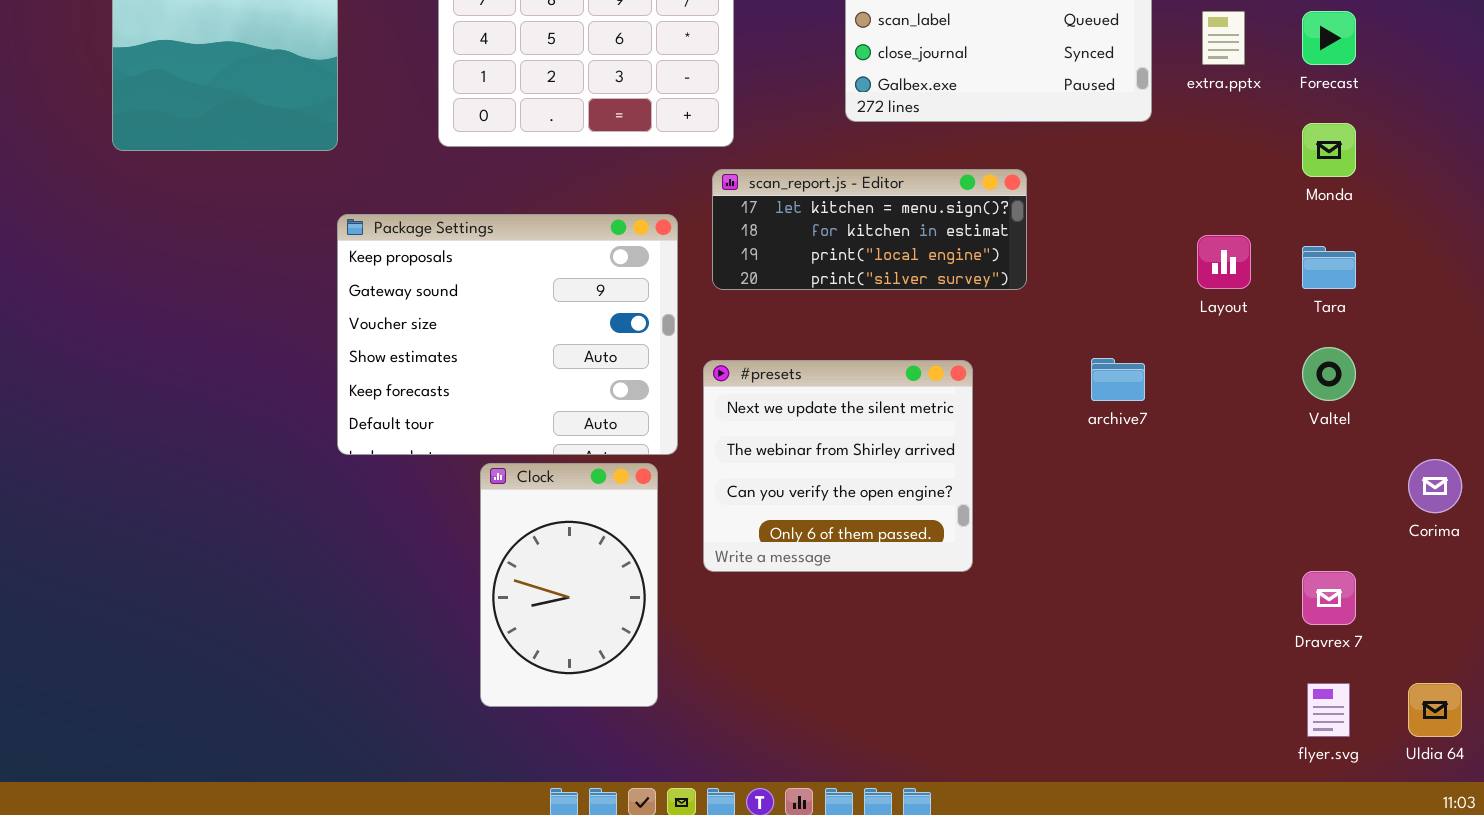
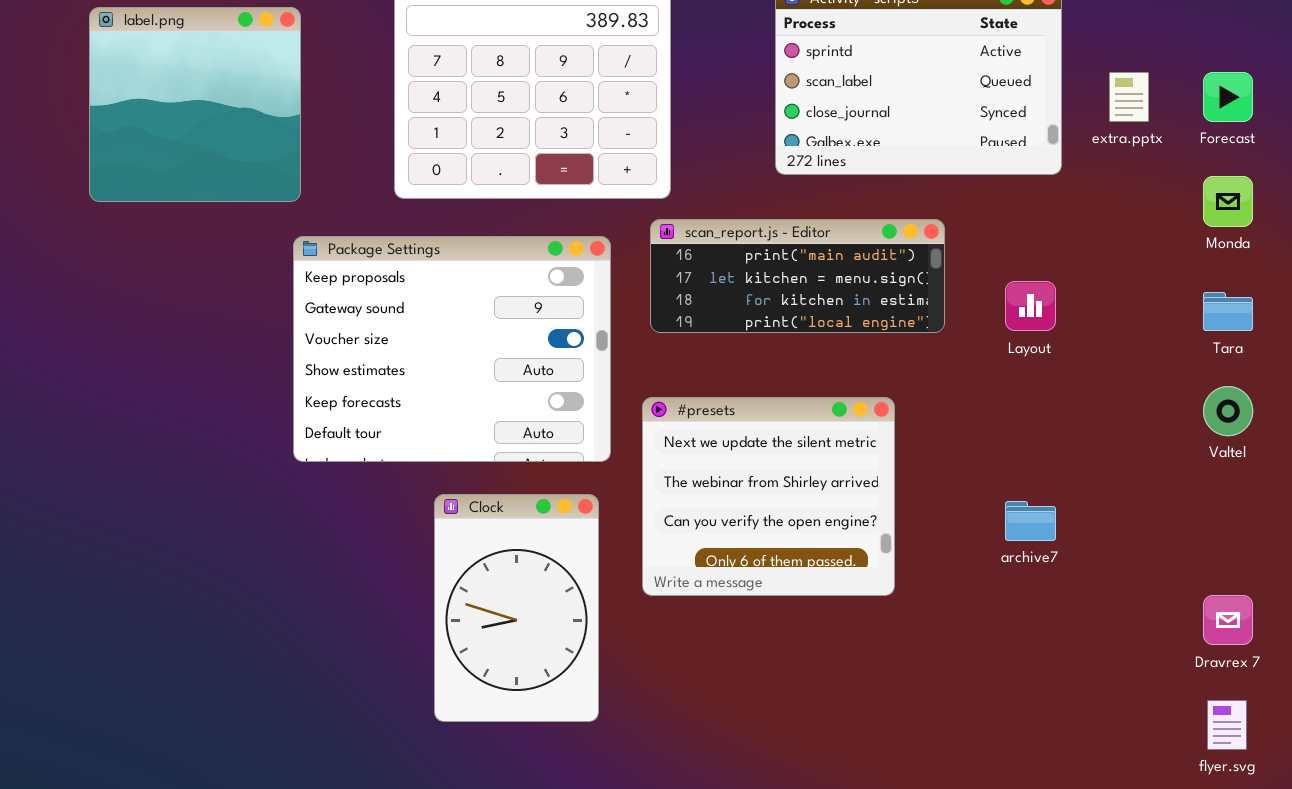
scan_report.js - Editor: [712,169,1027,290] -> [650,219,945,333], scrolled up 1 row
Package Settings: [337,214,678,455] -> [293,236,611,462], moved
Layout: [1197,235,1251,289] -> [1005,281,1056,331], moved
archive7: [1091,358,1145,401] -> [1005,501,1056,541], moved

